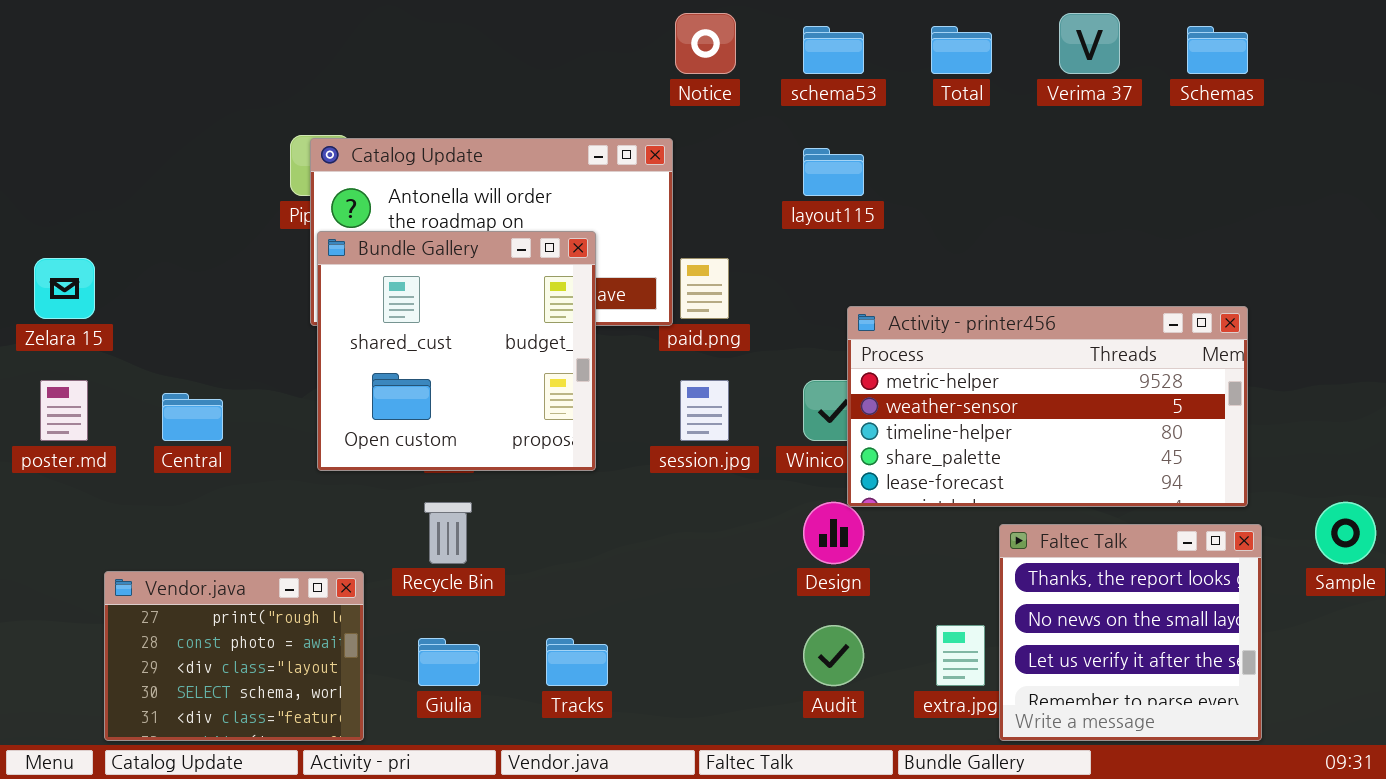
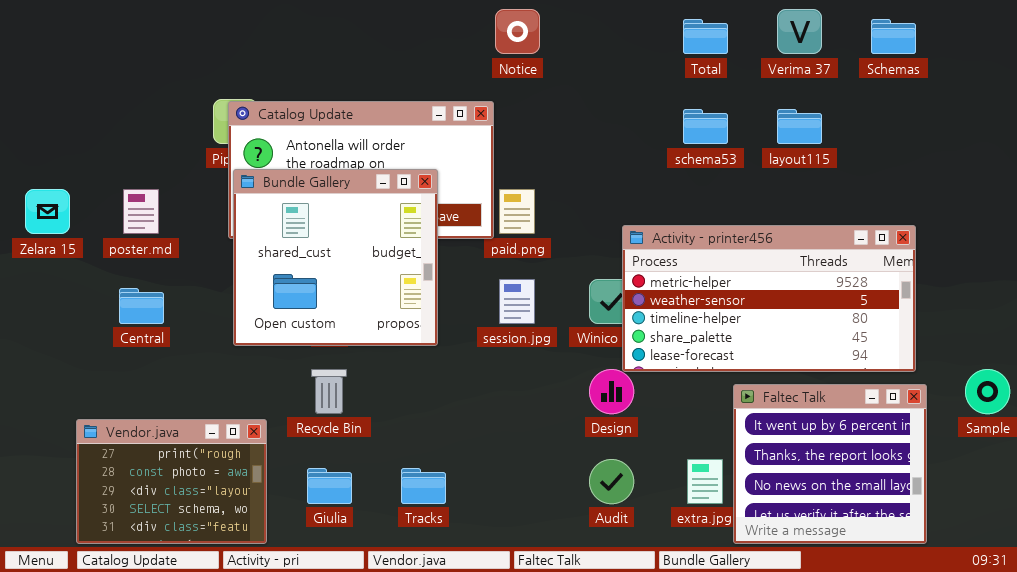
schema53: [803,26,864,74] -> [683,109,728,144], moved
layout115: [803,148,864,196] -> [777,109,822,144], moved
poster.md: [40,380,88,441] -> [123,189,159,234], moved
Faltec Talk: [999,524,1262,741] -> [733,384,927,544], scrolled up 1 row

